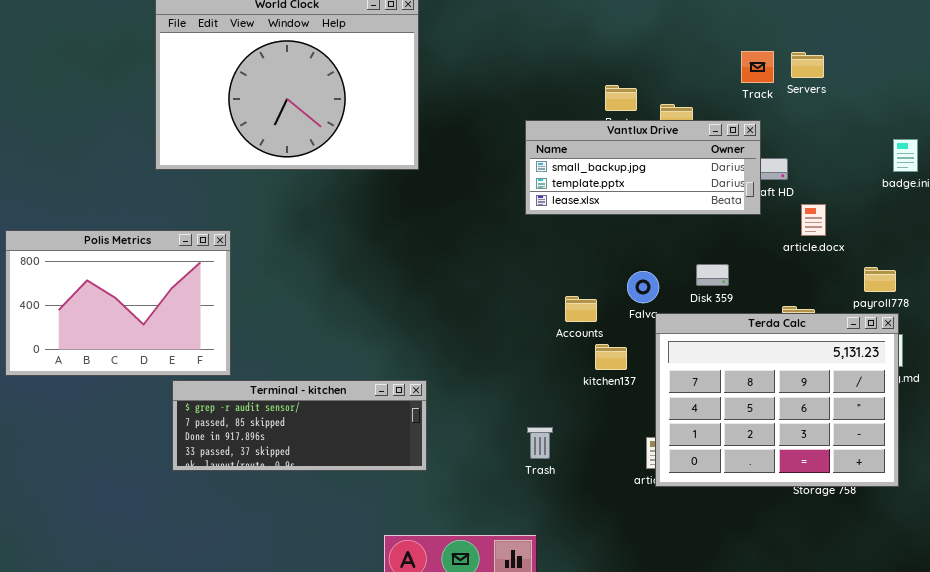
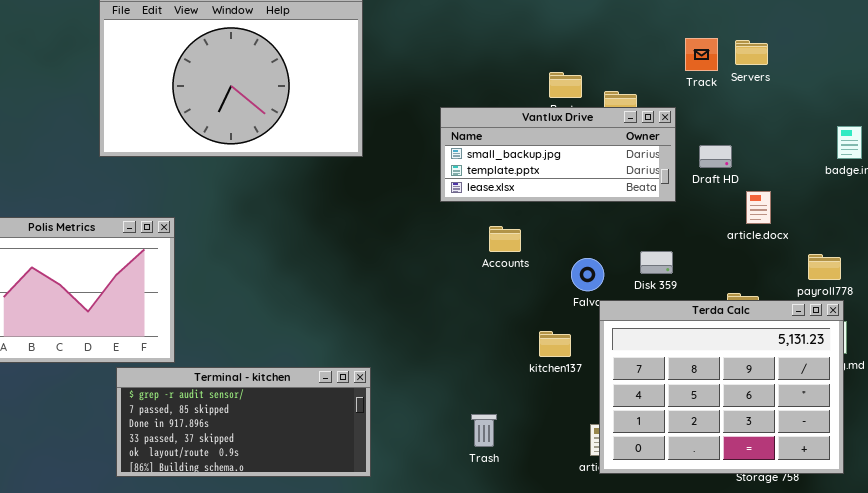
Vantlux Drive: [525,120,761,215] -> [440,107,676,202], moved
Accounts: [565,296,597,322] -> [489,226,521,252], moved
Terminal - kitchen: [172,380,427,471] -> [116,367,371,477], resized

